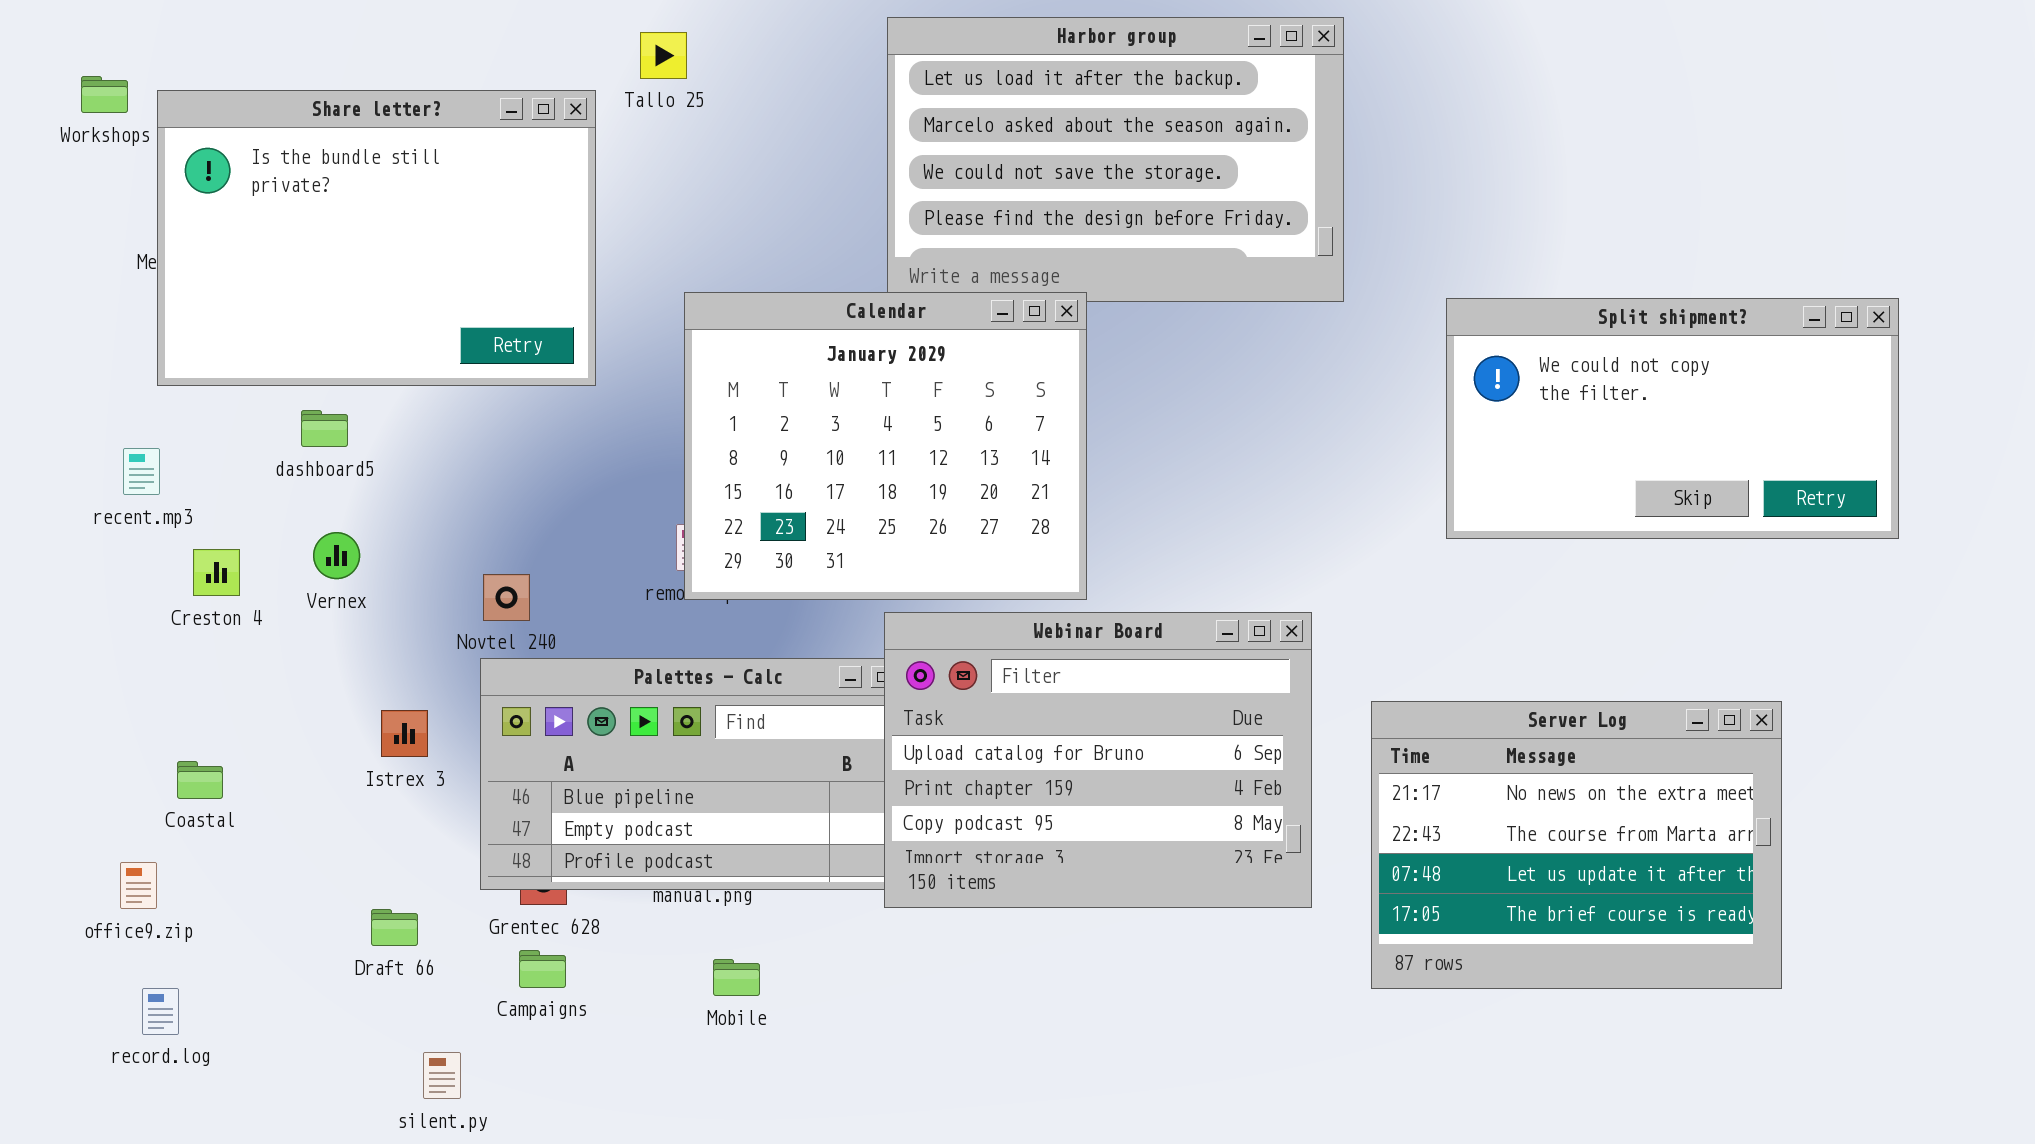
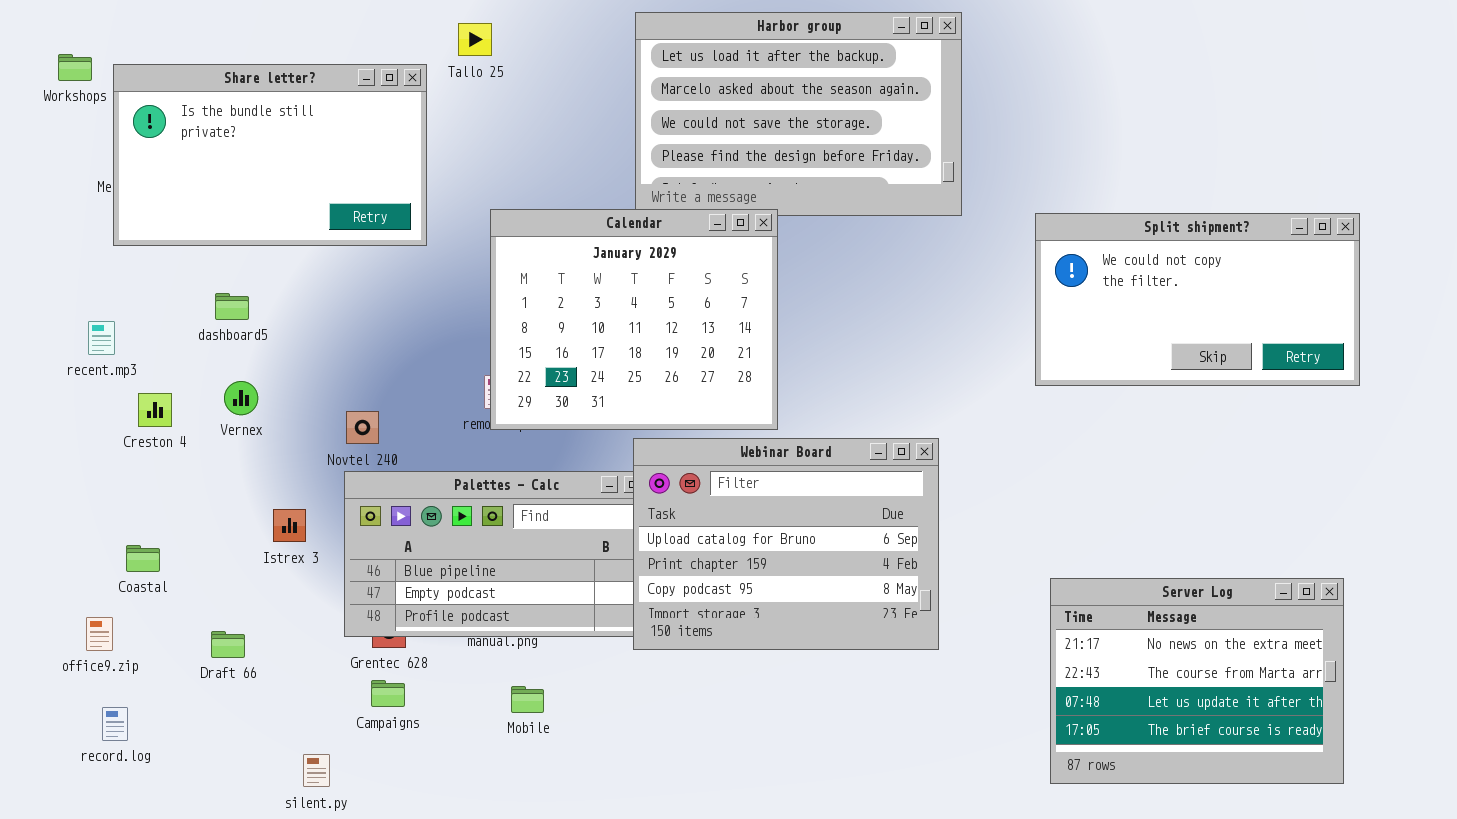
Share letter?: [157,90,596,386] -> [113,64,427,246], resized
Server Log: [1371,701,1782,989] -> [1050,578,1344,784], moved
Draft 66: [371,909,418,946] -> [211,631,245,658], moved

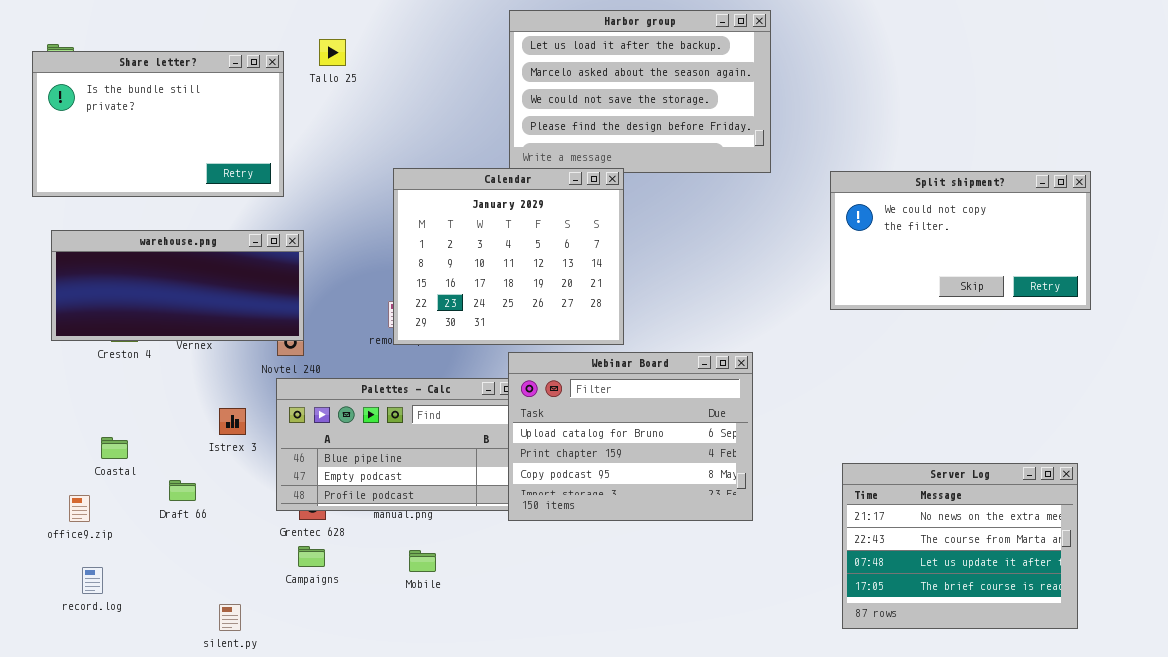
Tallo 25: [458,23,492,56] -> [319,39,346,66], moved
Share letter?: [113,64,427,246] -> [32,51,284,197], moved
warehouse.png: none -> [51,230,304,341], opened
Draft 66: [211,631,245,658] -> [169,480,196,501], moved
silent.py: [303,754,330,787] -> [219,604,241,631], moved

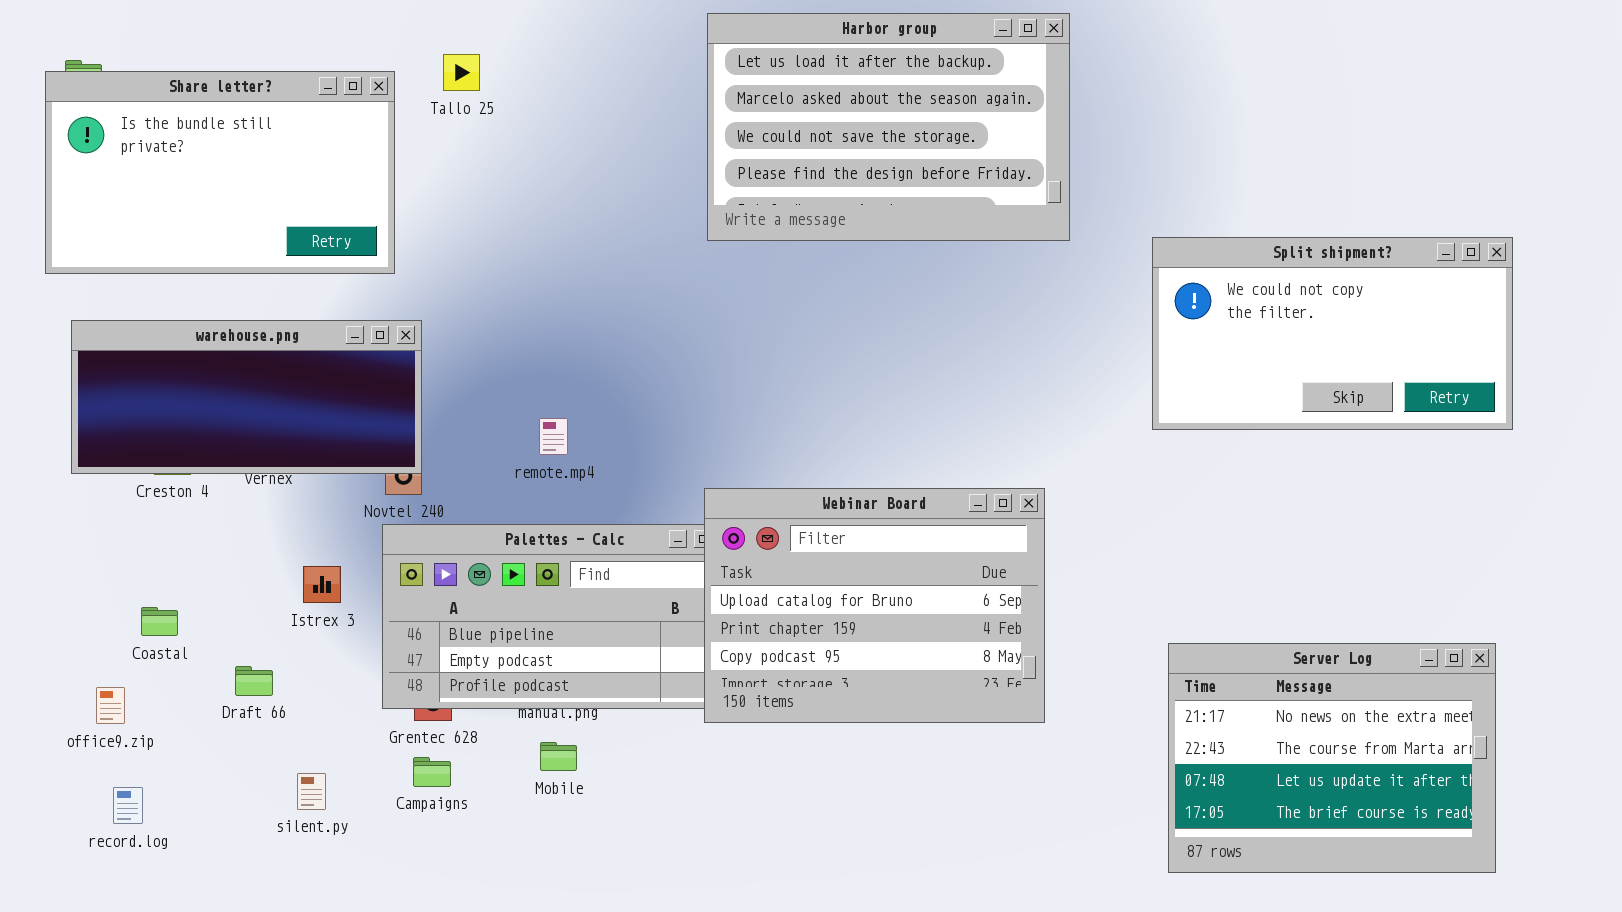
Calendar: [393,168,624,345] -> none, closed
Mobile: [409,550,436,572] -> [540,742,577,771], moved
silent.py: [219,604,241,631] -> [297,773,326,810], moved

